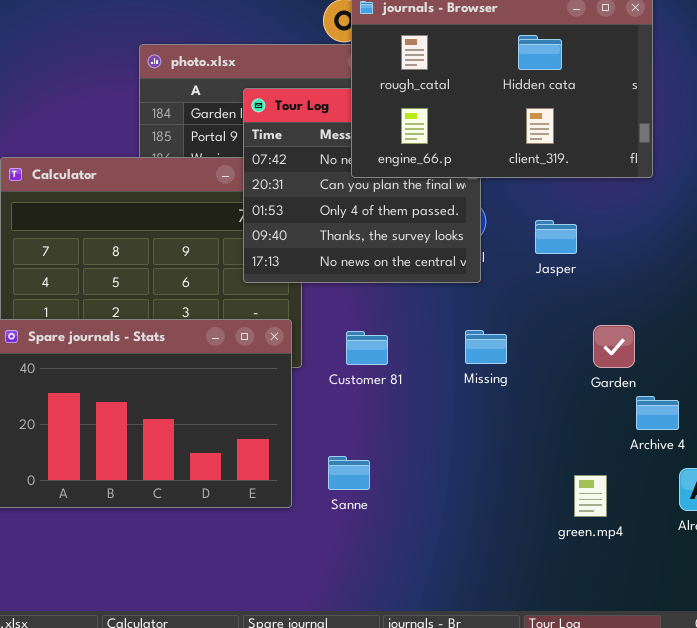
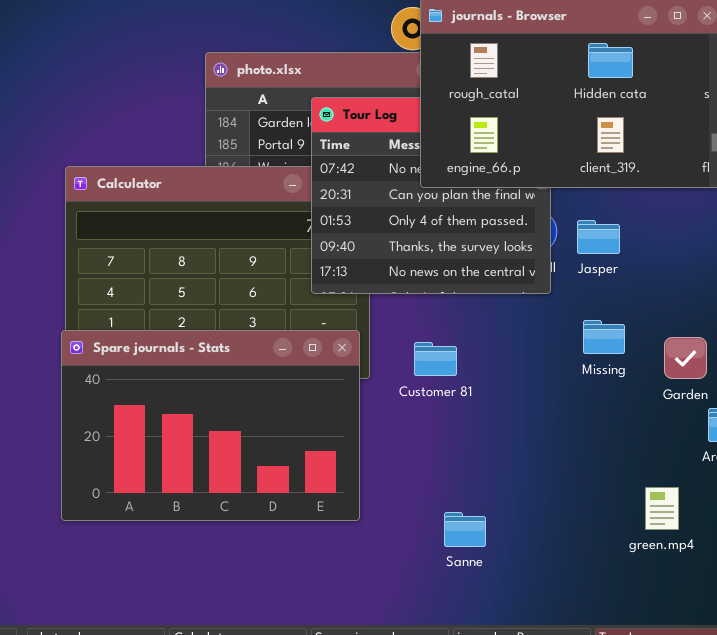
Jasper: [535,220,577,254] -> [577,220,620,254], moved
Missing: [465,330,507,364] -> [583,320,625,354], moved
Sanne: [328,456,370,490] -> [444,512,486,547], moved

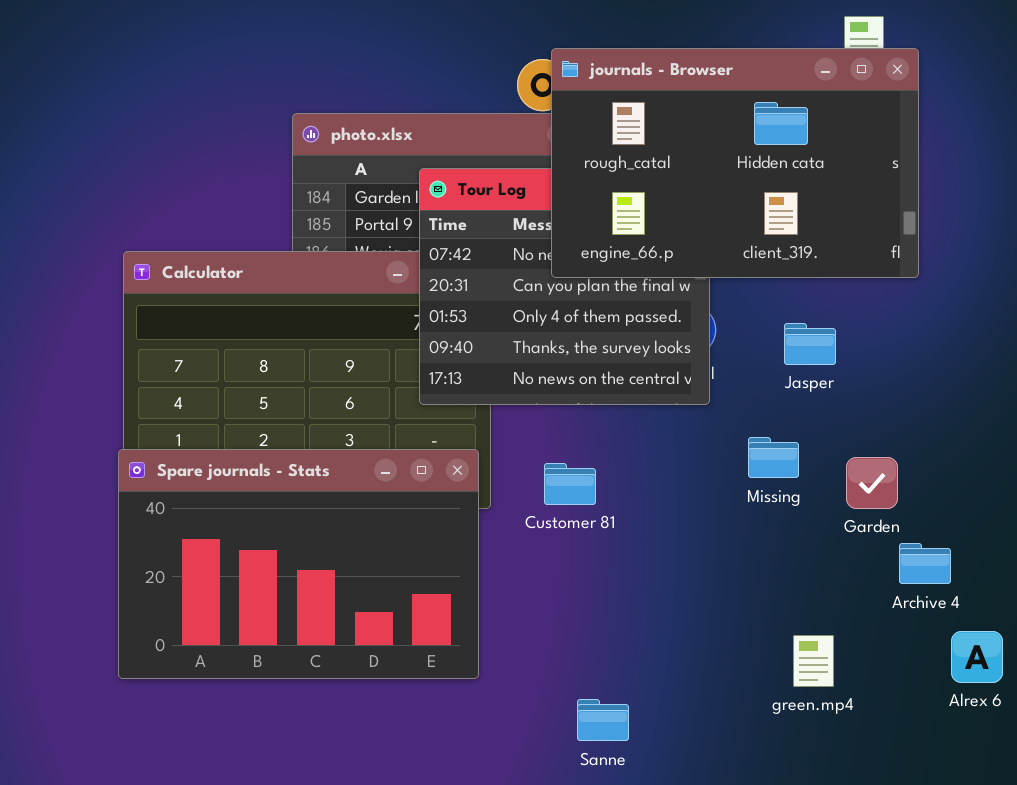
Jasper: [577,220,620,254] -> [784,323,836,365], moved
green.mp4: [645,487,679,530] -> [793,635,834,687], moved
Sanne: [444,512,486,547] -> [577,699,629,741], moved

